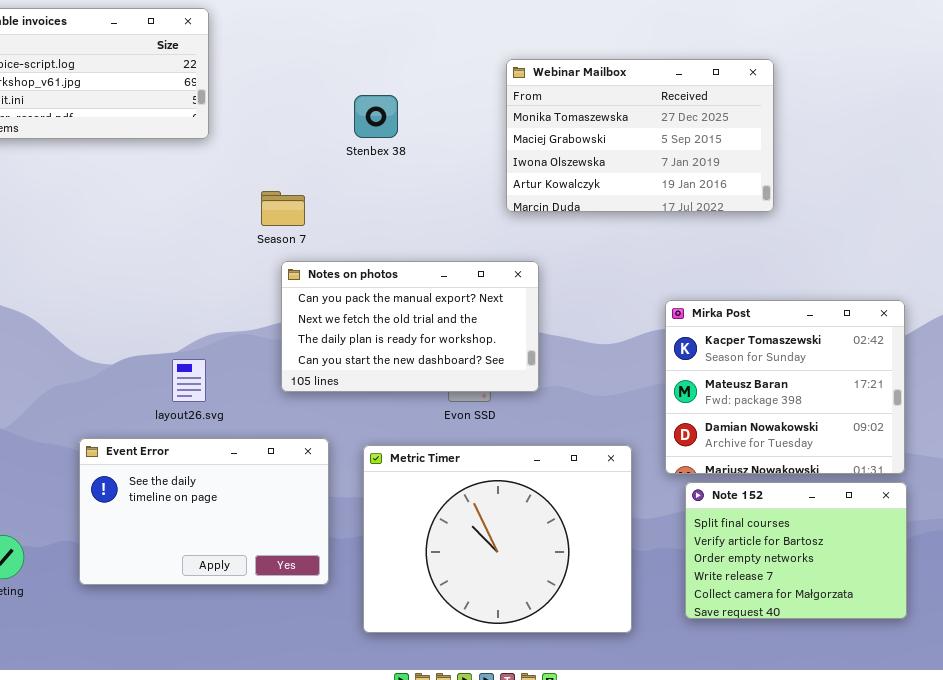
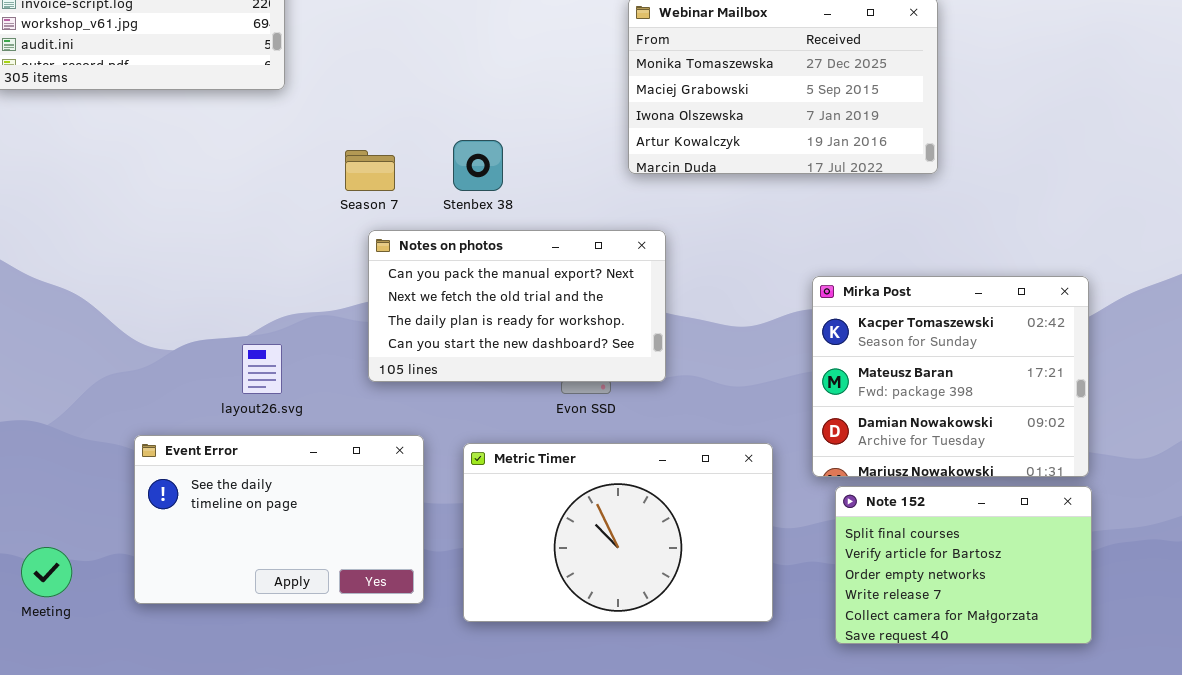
Stenbex 38: [354,95,398,138] -> [453,140,503,191], moved
Metric Timer: [363,445,632,633] -> [463,443,773,622], resized

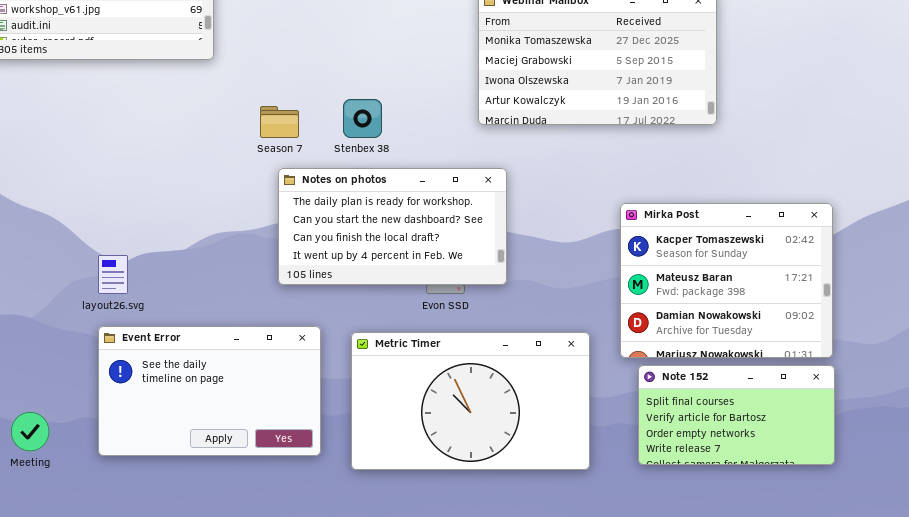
Notes on photos: [368,230,666,382] -> [278,168,507,285], scrolled down 2 rows
layout26.svg: [242,344,282,394] -> [98,255,128,294], moved
Note 152: [835,486,1092,644] -> [638,365,835,465], resized

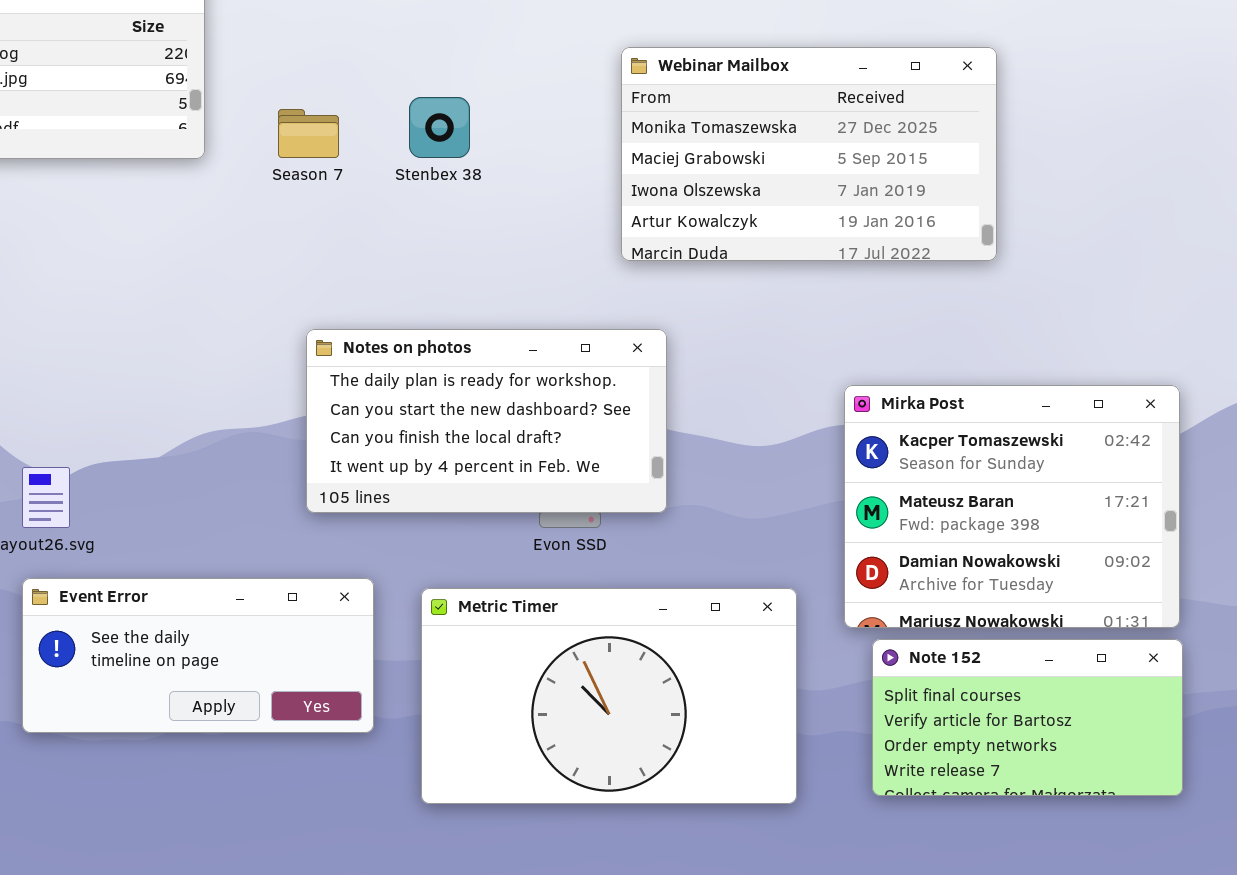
Stenbex 38: [343,99,382,138] -> [409,97,470,158], moved
Season 7: [260,106,299,138] -> [278,109,339,158], moved
Event Error: [98,326,321,456] -> [22,578,374,733], resized

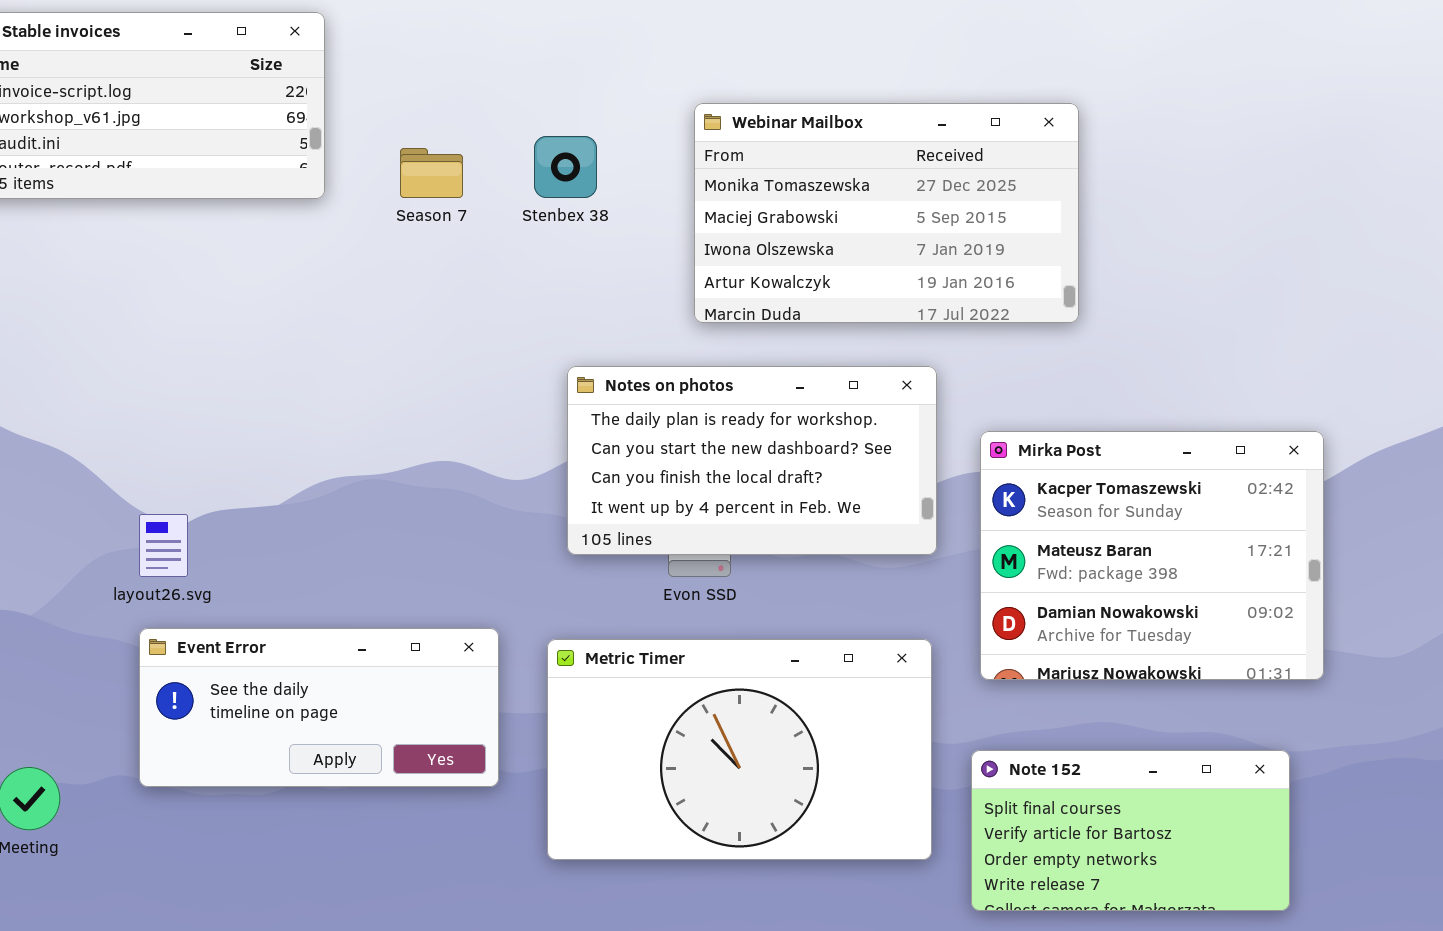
Webinar Mailbox: [621,47,997,261] -> [694,103,1079,323], moved
Notes on photos: [306,329,667,513] -> [567,366,937,555], moved
Note 152: [872,639,1183,796] -> [971,750,1290,911], moved

